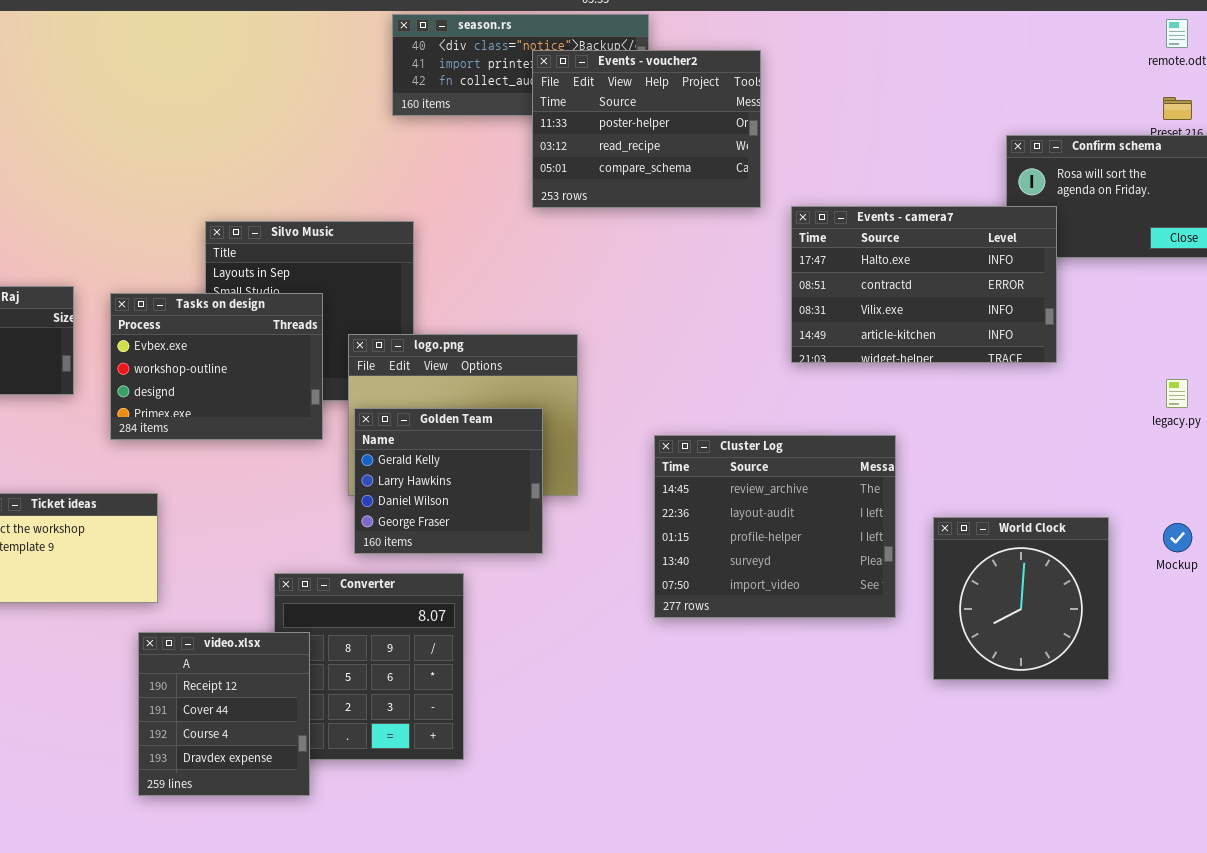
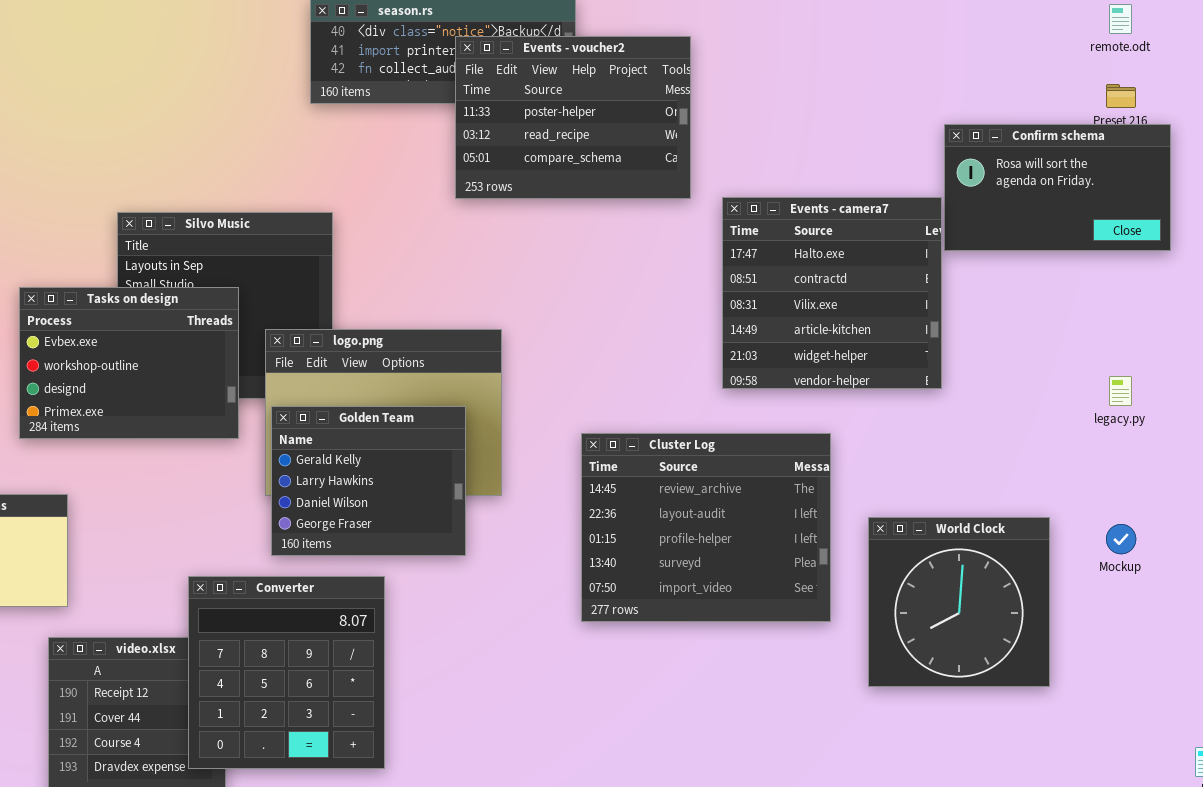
Events - camera7: [791,206,1057,363] -> [722,197,942,389], resized
Converter: [274,573,464,760] -> [188,576,385,769], raised

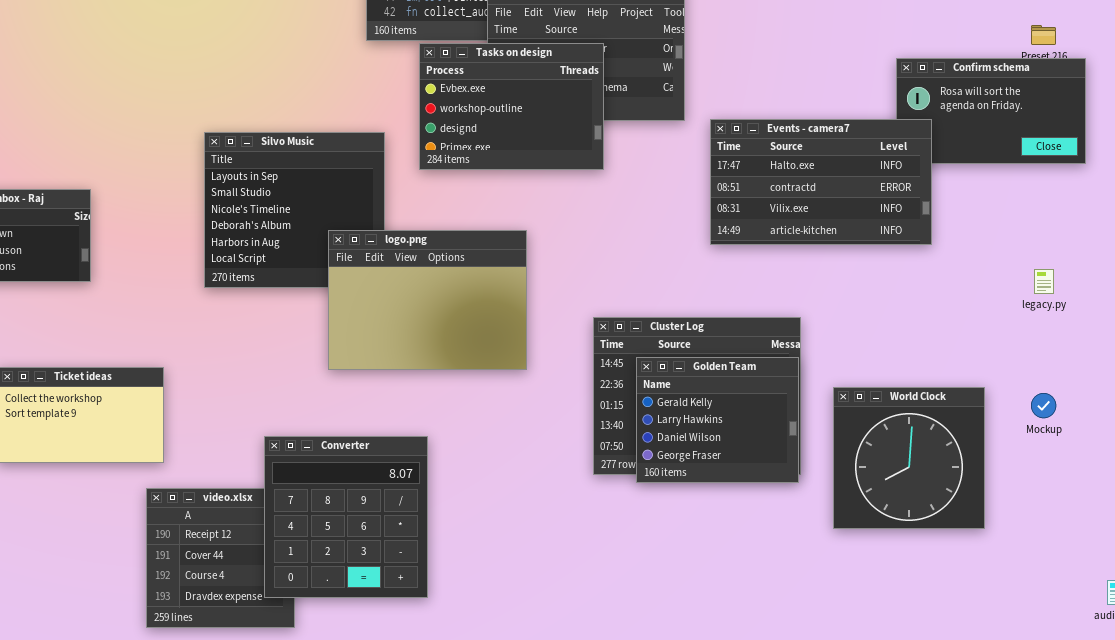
Events - camera7: [722,197,942,389] -> [710,119,932,245], resized
Tasks on design: [19,287,239,439] -> [419,43,604,170], moved
Golden Team: [271,406,466,556] -> [636,357,799,483], moved

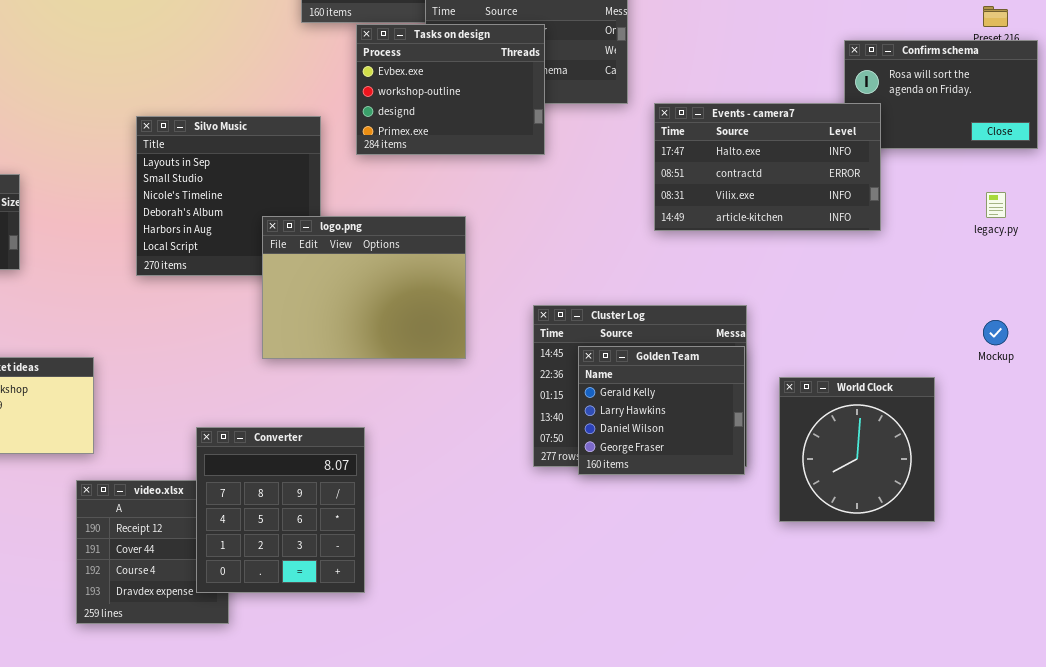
legacy.py: [1034,269,1054,294] -> [986,192,1006,218], moved
Mockup: [1031,393,1056,418] -> [983,320,1008,345], moved

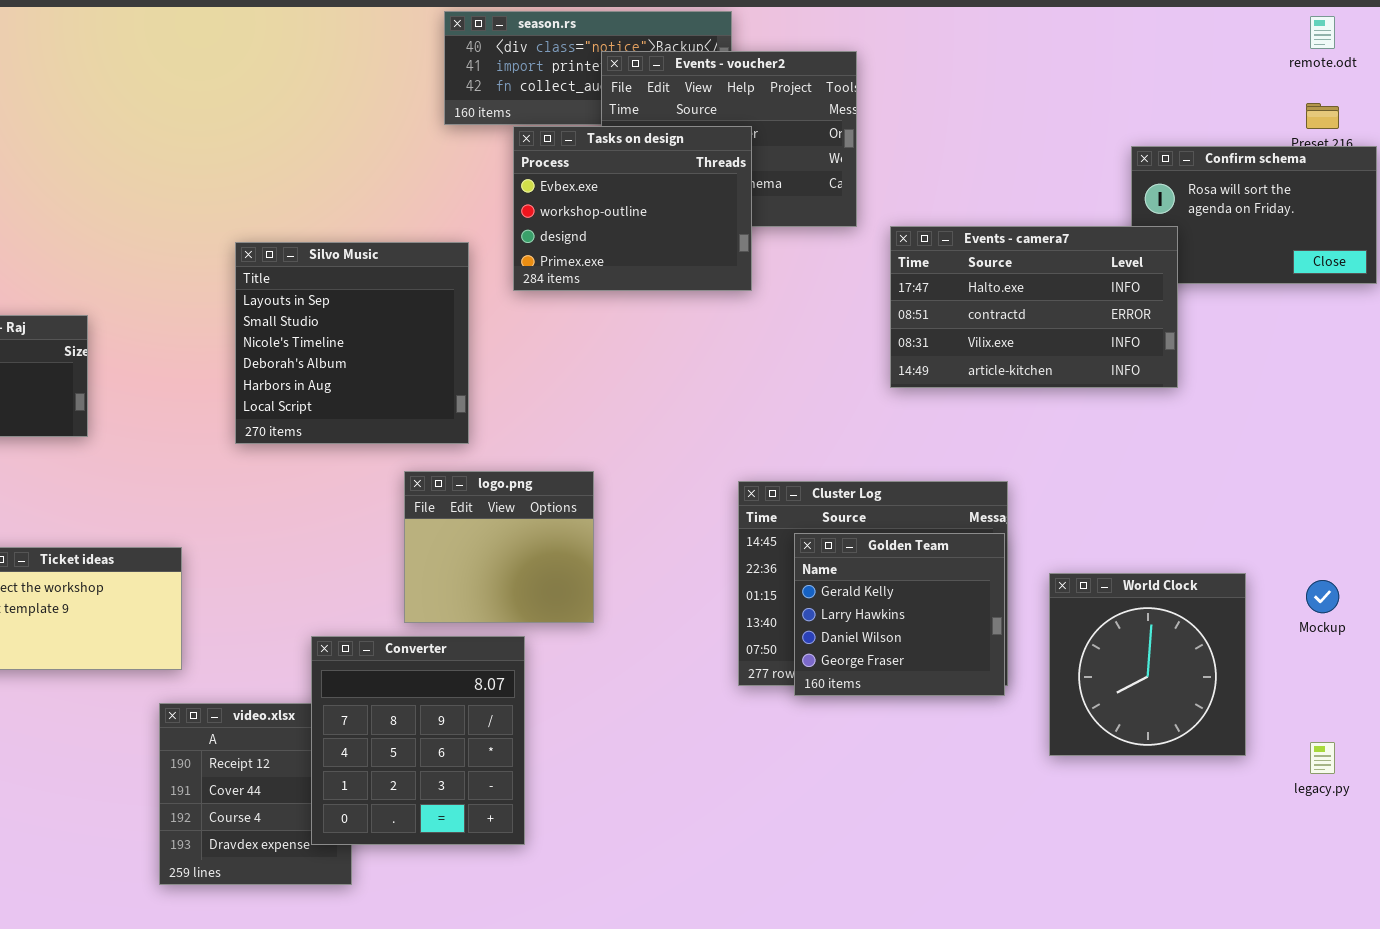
legacy.py: [986,192,1006,218] -> [1310,742,1335,774], moved
logo.png: [262,216,466,359] -> [404,471,594,623], moved, resized
Mockup: [983,320,1008,345] -> [1306,580,1339,613], moved

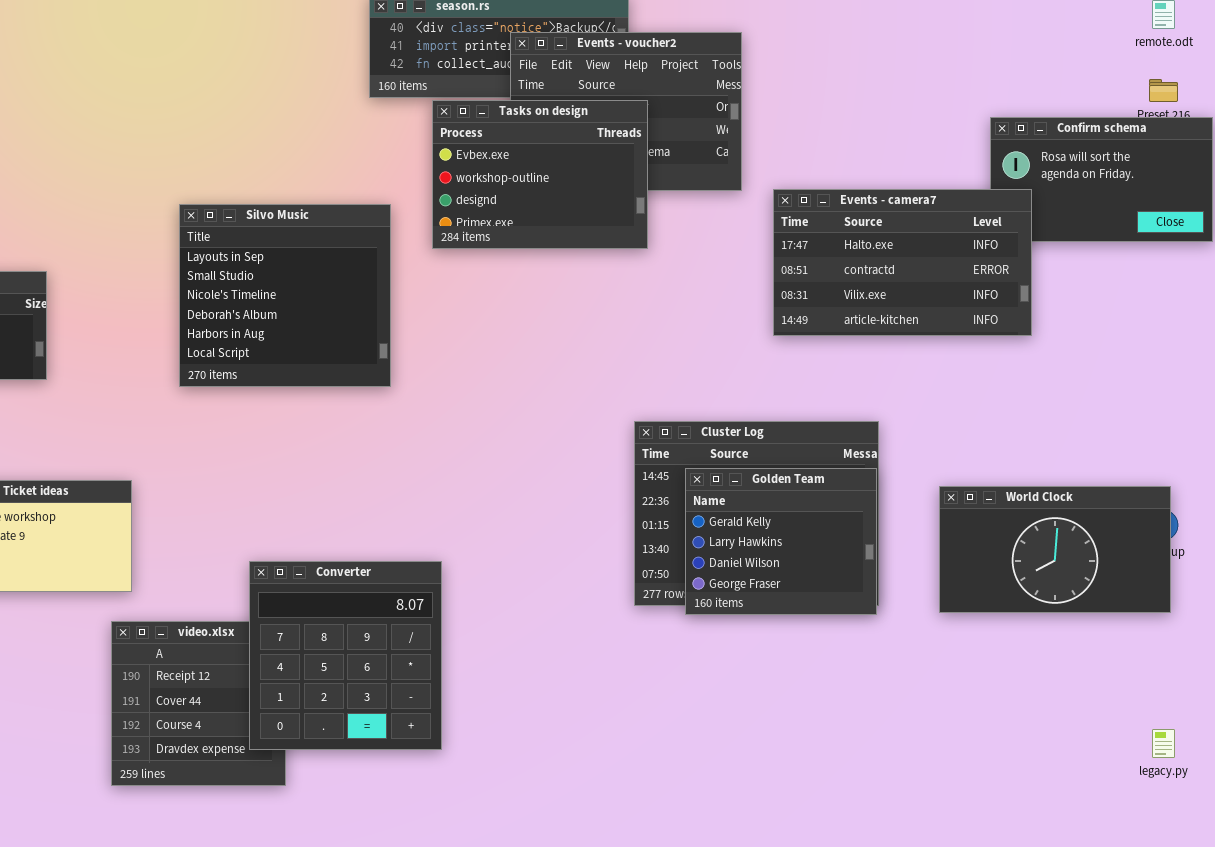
logo.png: [404,471,594,623] -> none, closed
World Clock: [1049,573,1246,756] -> [939,486,1171,613], moved, resized
legacy.py: [1310,742,1335,774] -> [1152,729,1175,758], moved

